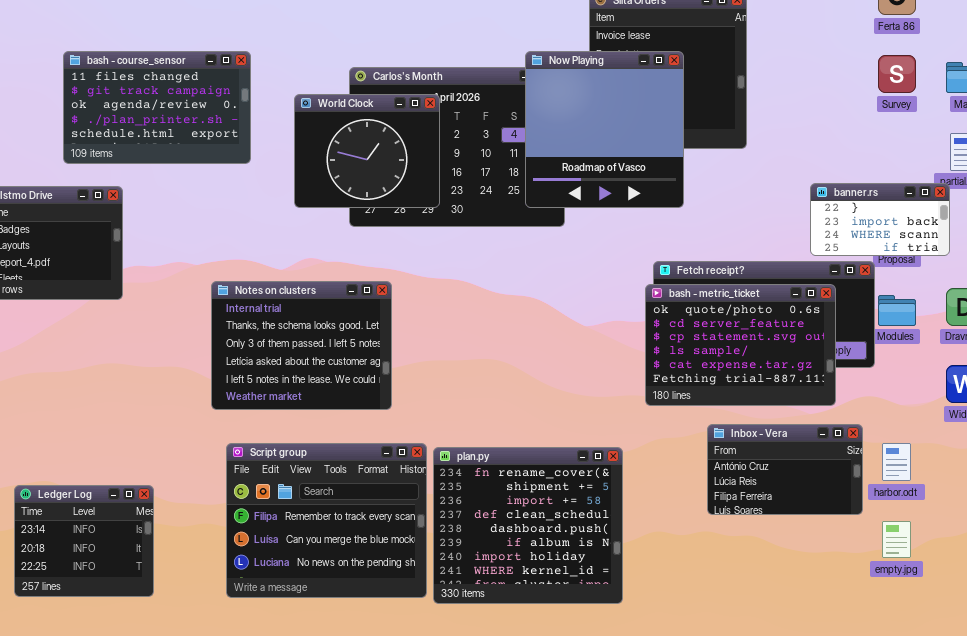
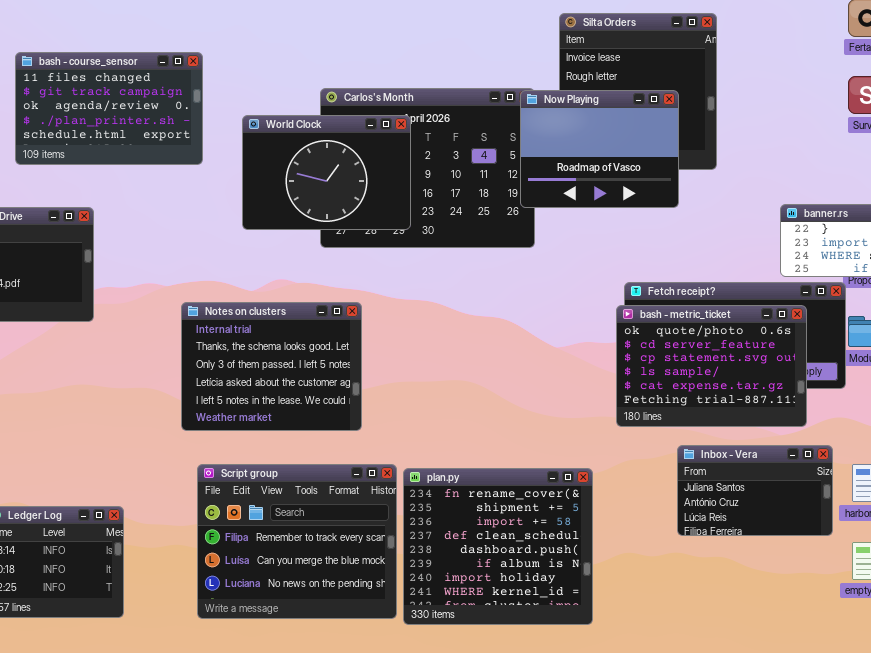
bash - course_sensor: [63,51,251,164] -> [15,52,203,165], moved
Now Playing: [525,51,684,208] -> [520,90,679,208], moved, resized
World Clock: [294,94,440,208] -> [242,115,411,230], resized
Inbox - Vera: [707,424,863,515] -> [677,445,833,536], scrolled up 1 row

